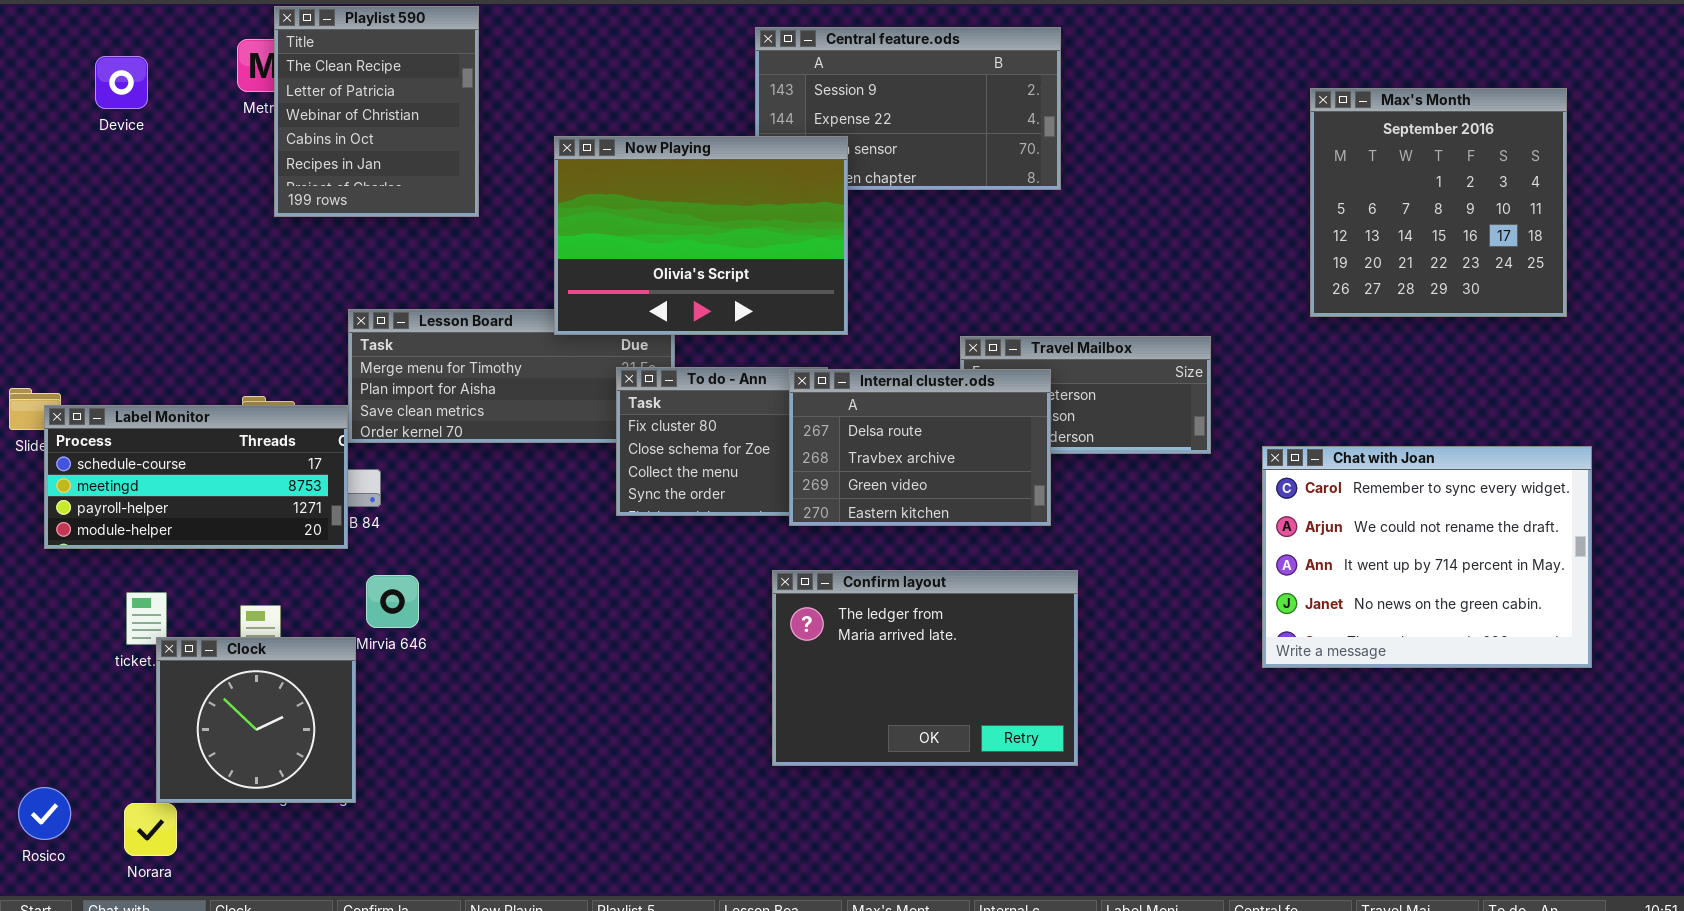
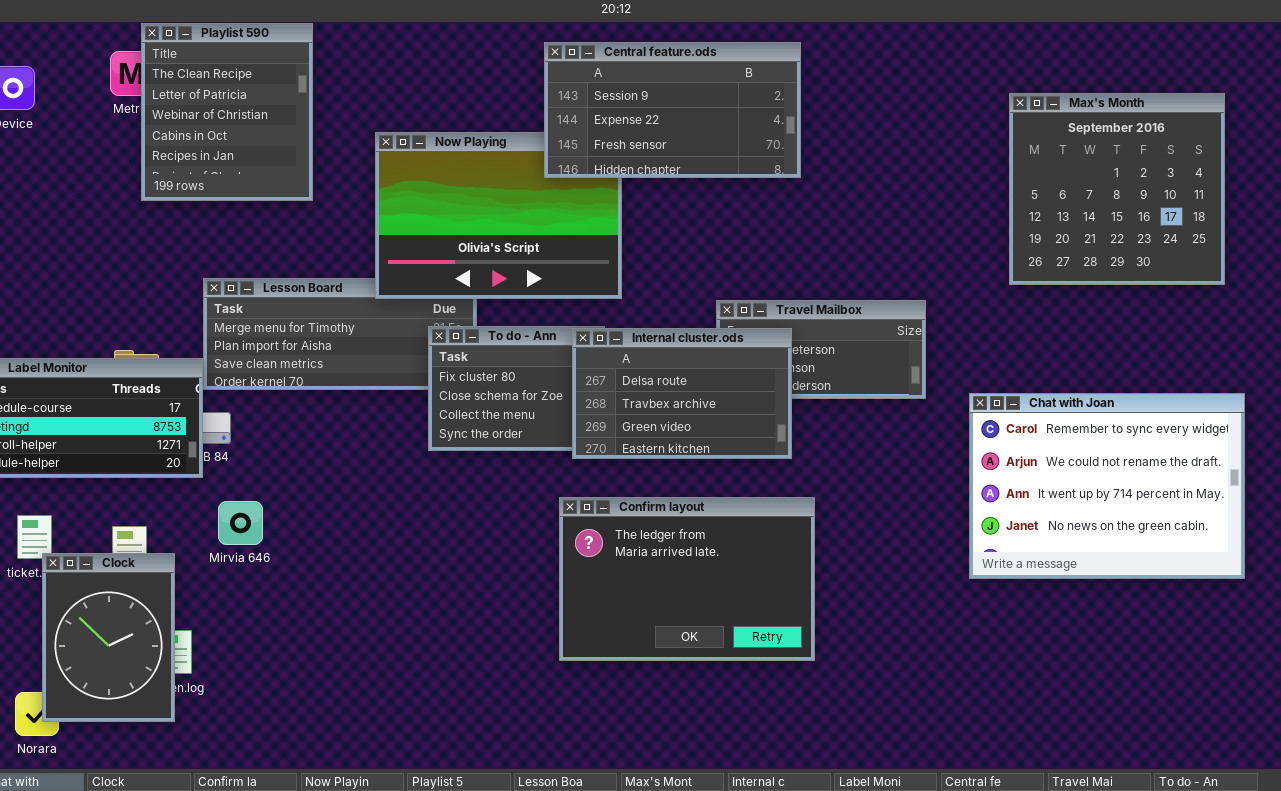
Central feature.ods: [755,27,1061,190] -> [544,42,801,178], raised
Clock: [156,637,356,803] -> [42,553,175,722], resized

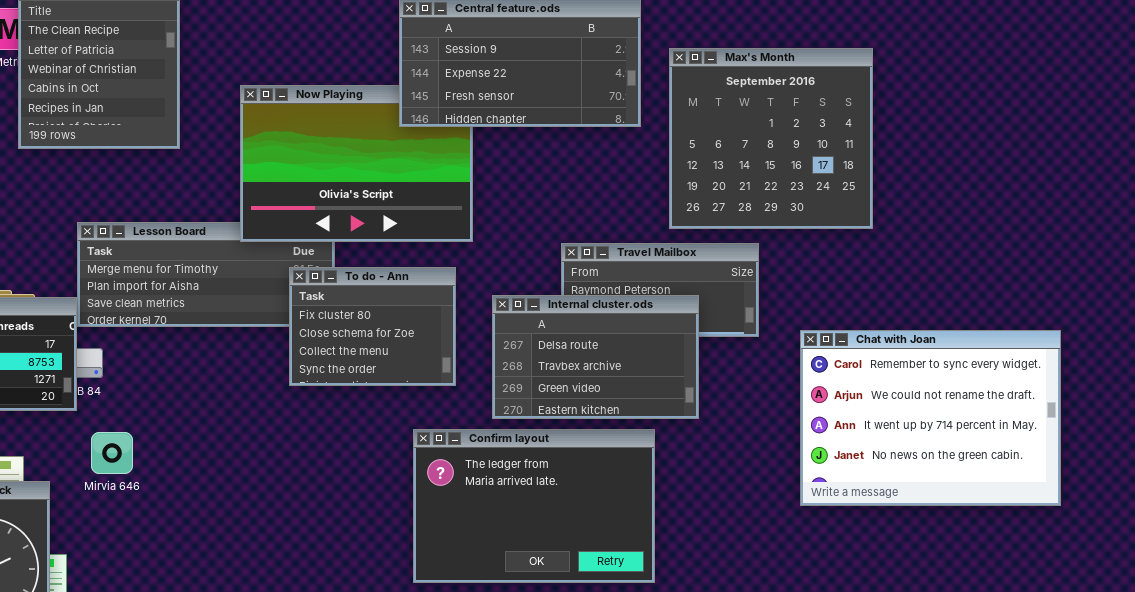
Max's Month: [1009,93,1225,285] -> [669,48,873,229], moved
Internal cluster.ods: [572,328,792,459] -> [492,295,699,419], moved

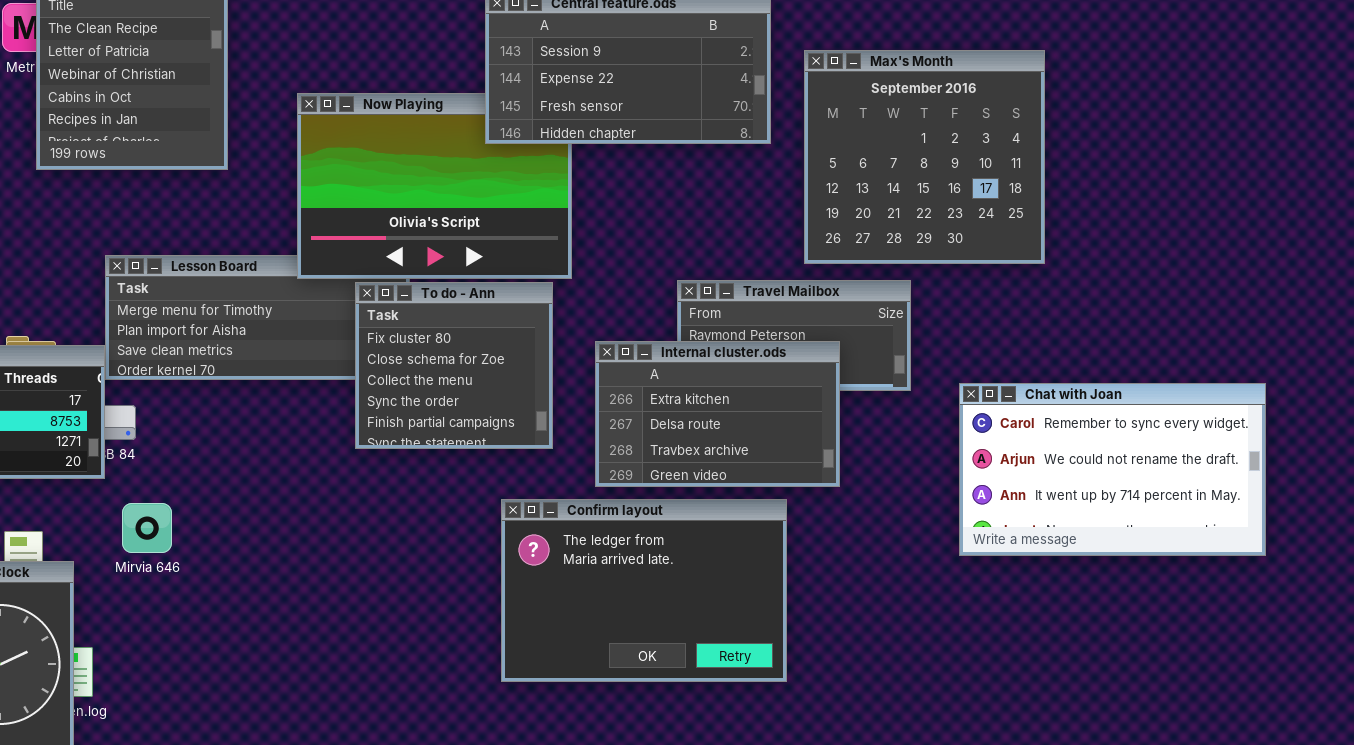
To do - Ann: [289,267,456,386] -> [355,282,553,449], resized
Internal cluster.ods: [492,295,699,419] -> [595,341,840,487], scrolled up 1 row
Chat with Joan: [800,330,1061,506] -> [959,383,1266,556], resized

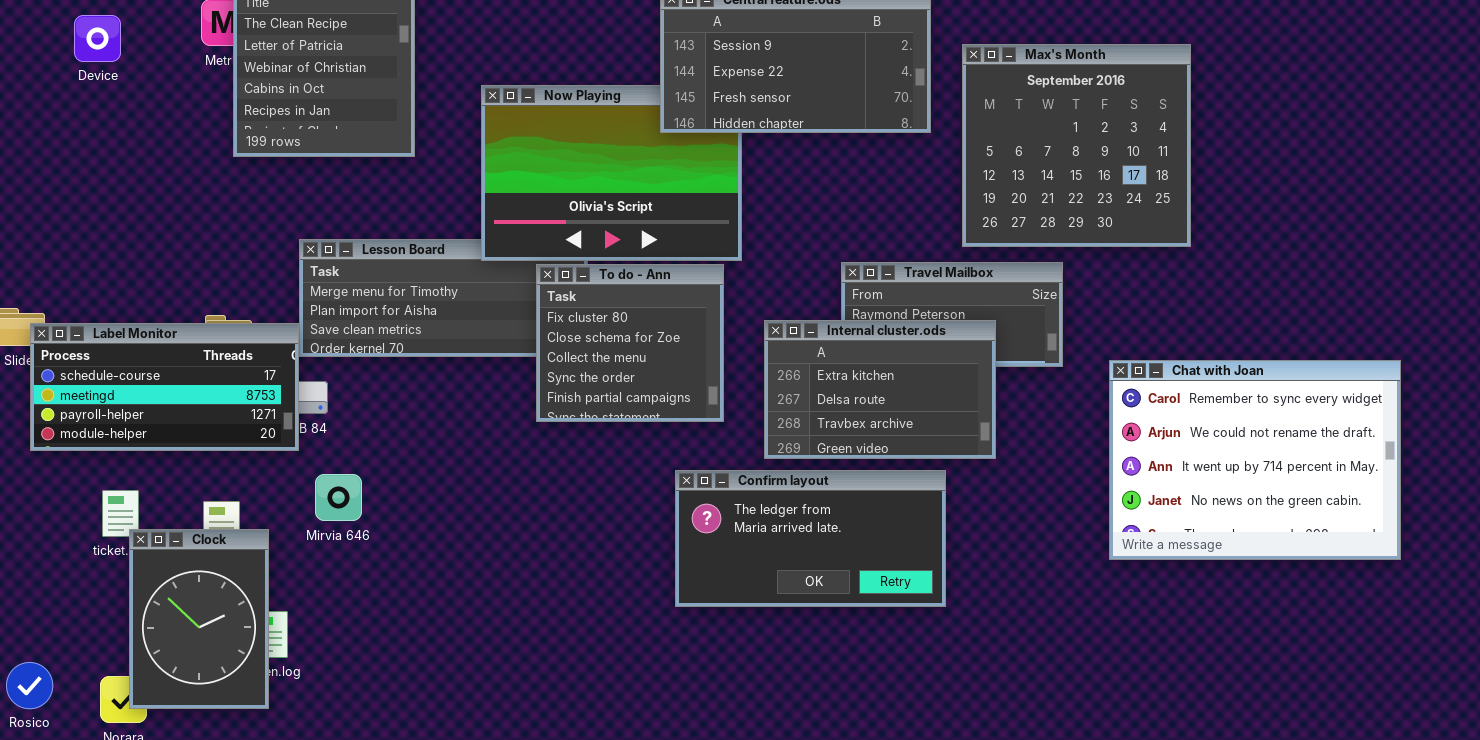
Chat with Joan: [959,383,1266,556] -> [1109,360,1401,560], resized
Confirm layout: [501,499,787,682] -> [675,470,946,607], resized

